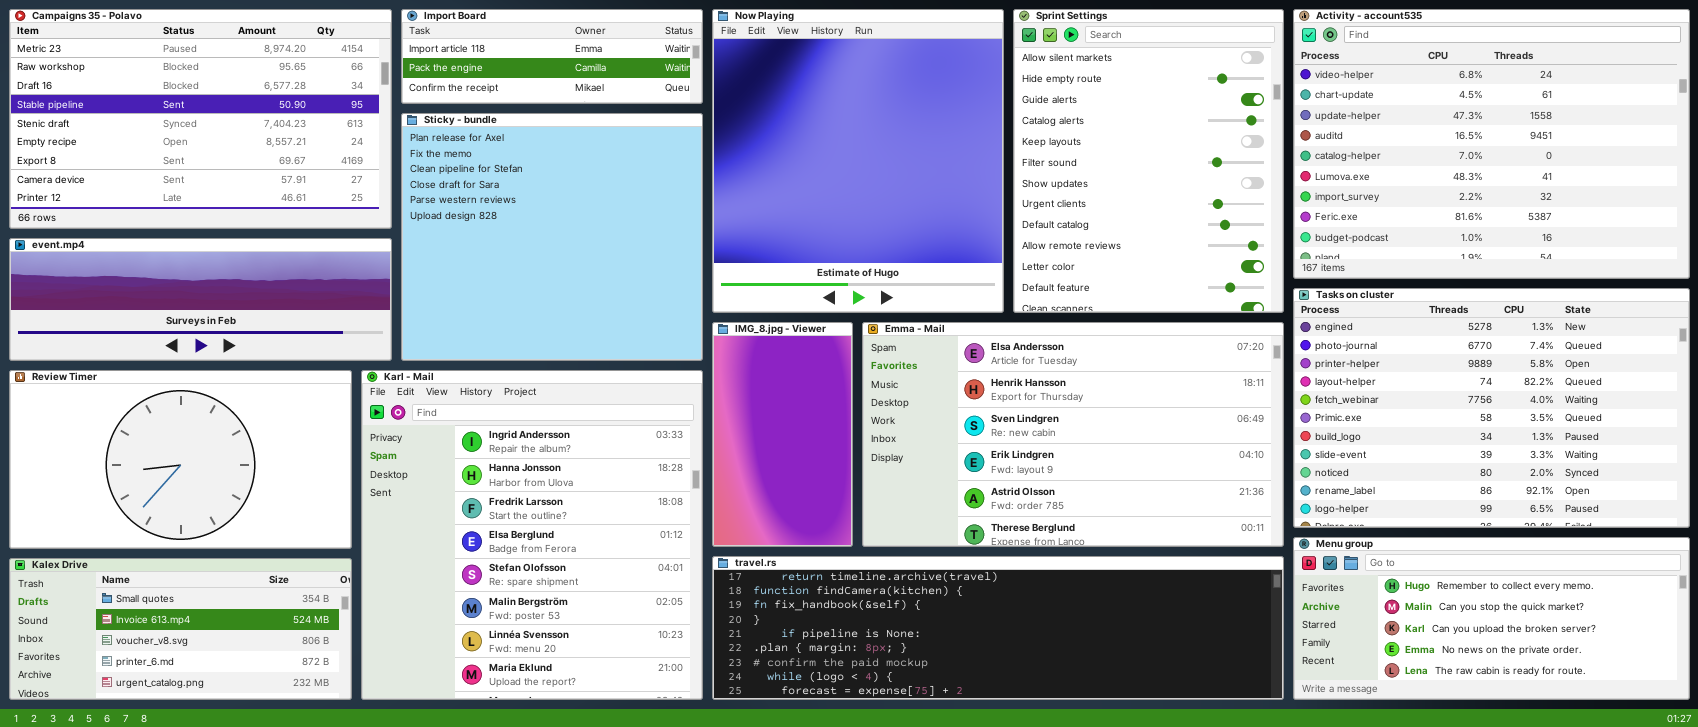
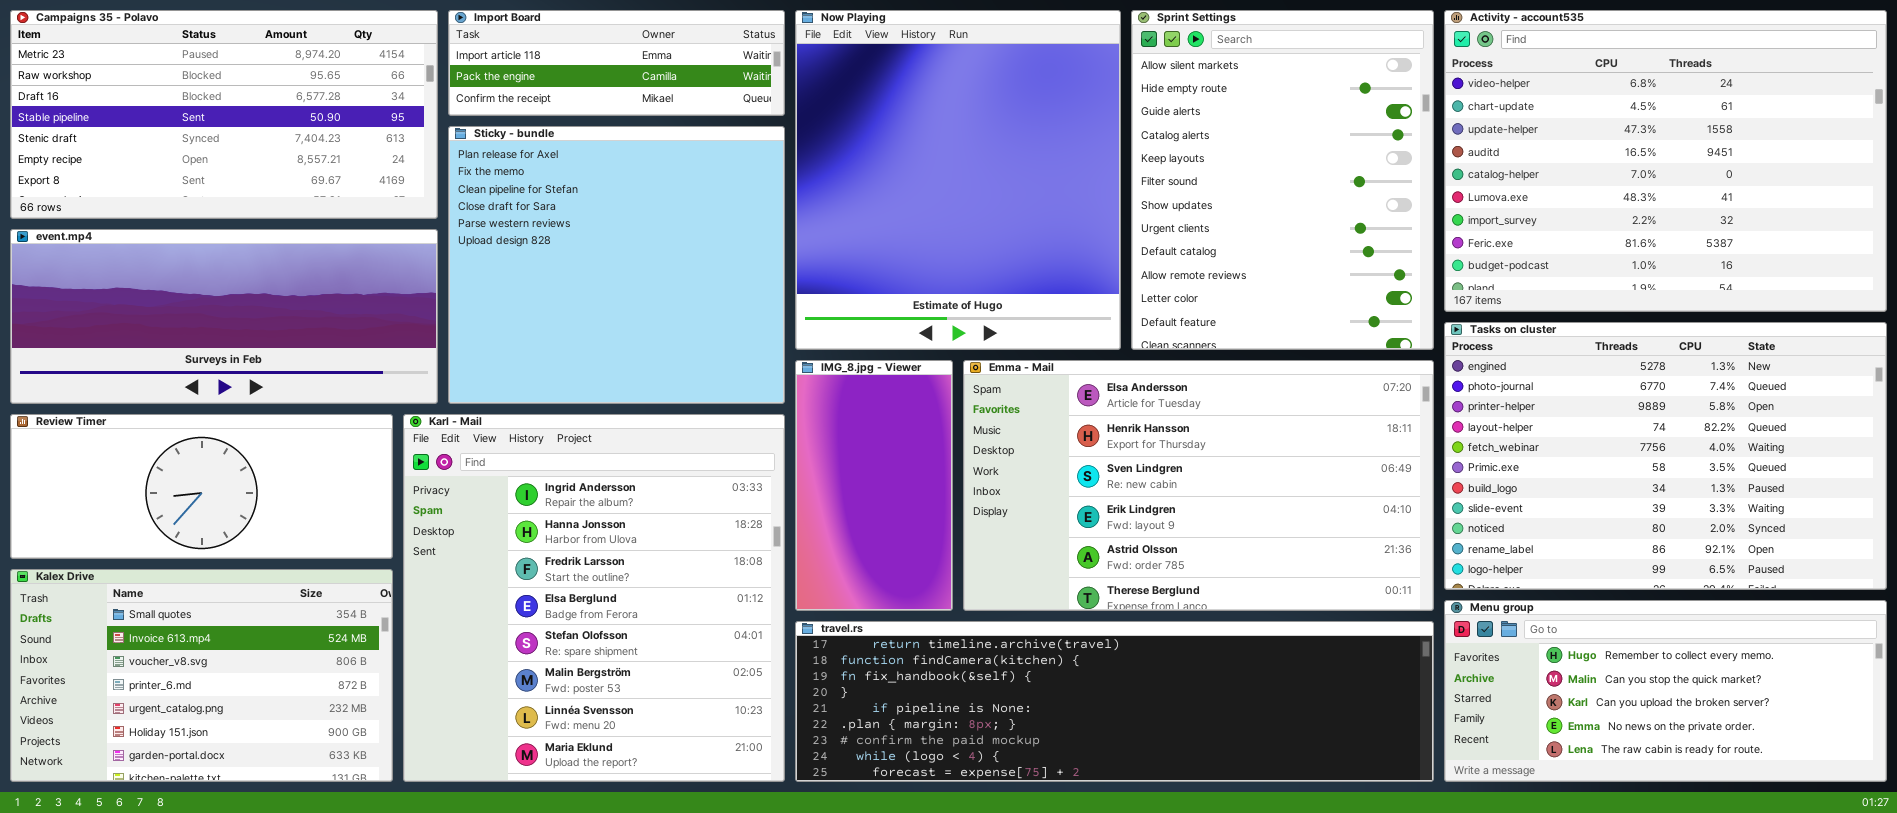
Campaigns 35 - Polavo: [9,9,392,229] -> [10,10,438,219], resized
event.mp4: [9,238,392,361] -> [10,229,438,404], resized
Review Timer: [9,370,352,549] -> [10,414,393,559], resized
Kalex Drive: [9,558,352,700] -> [10,569,393,782], resized

